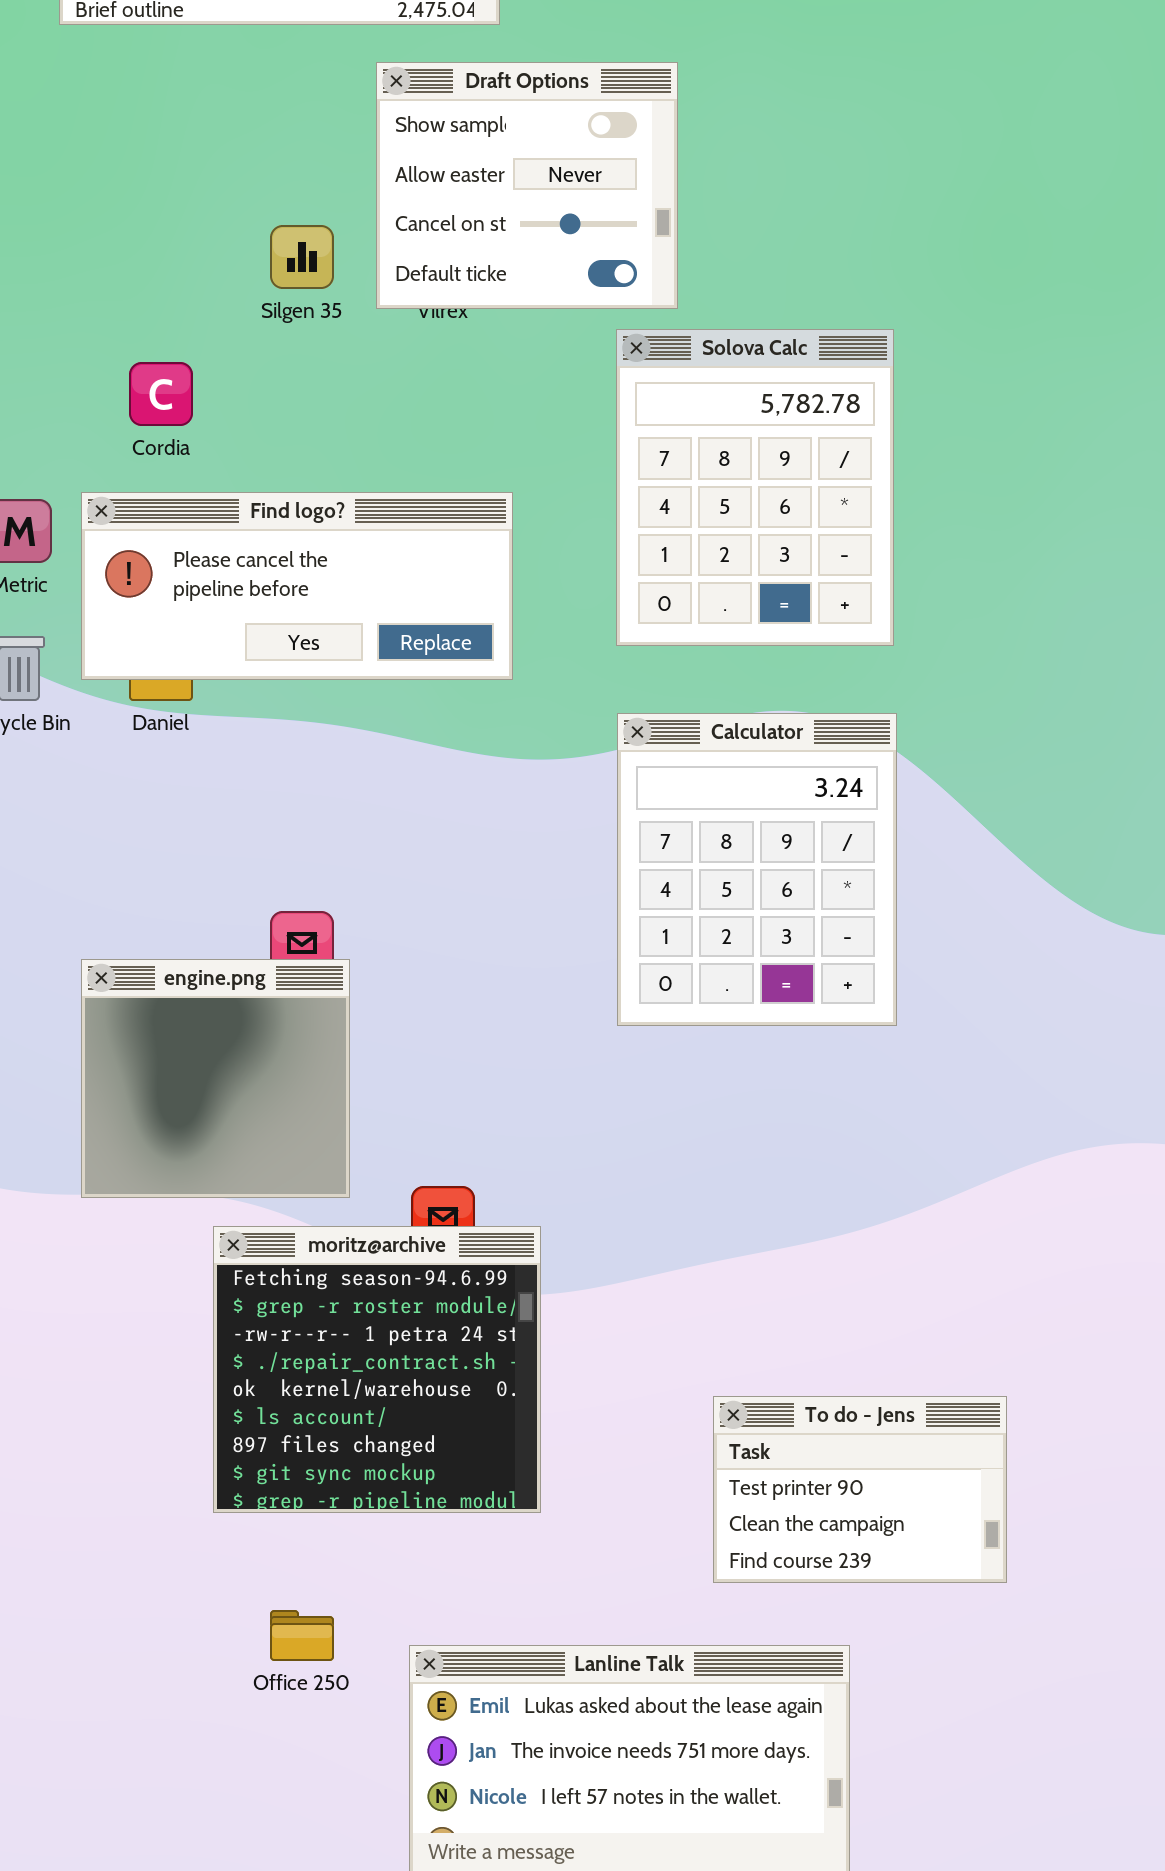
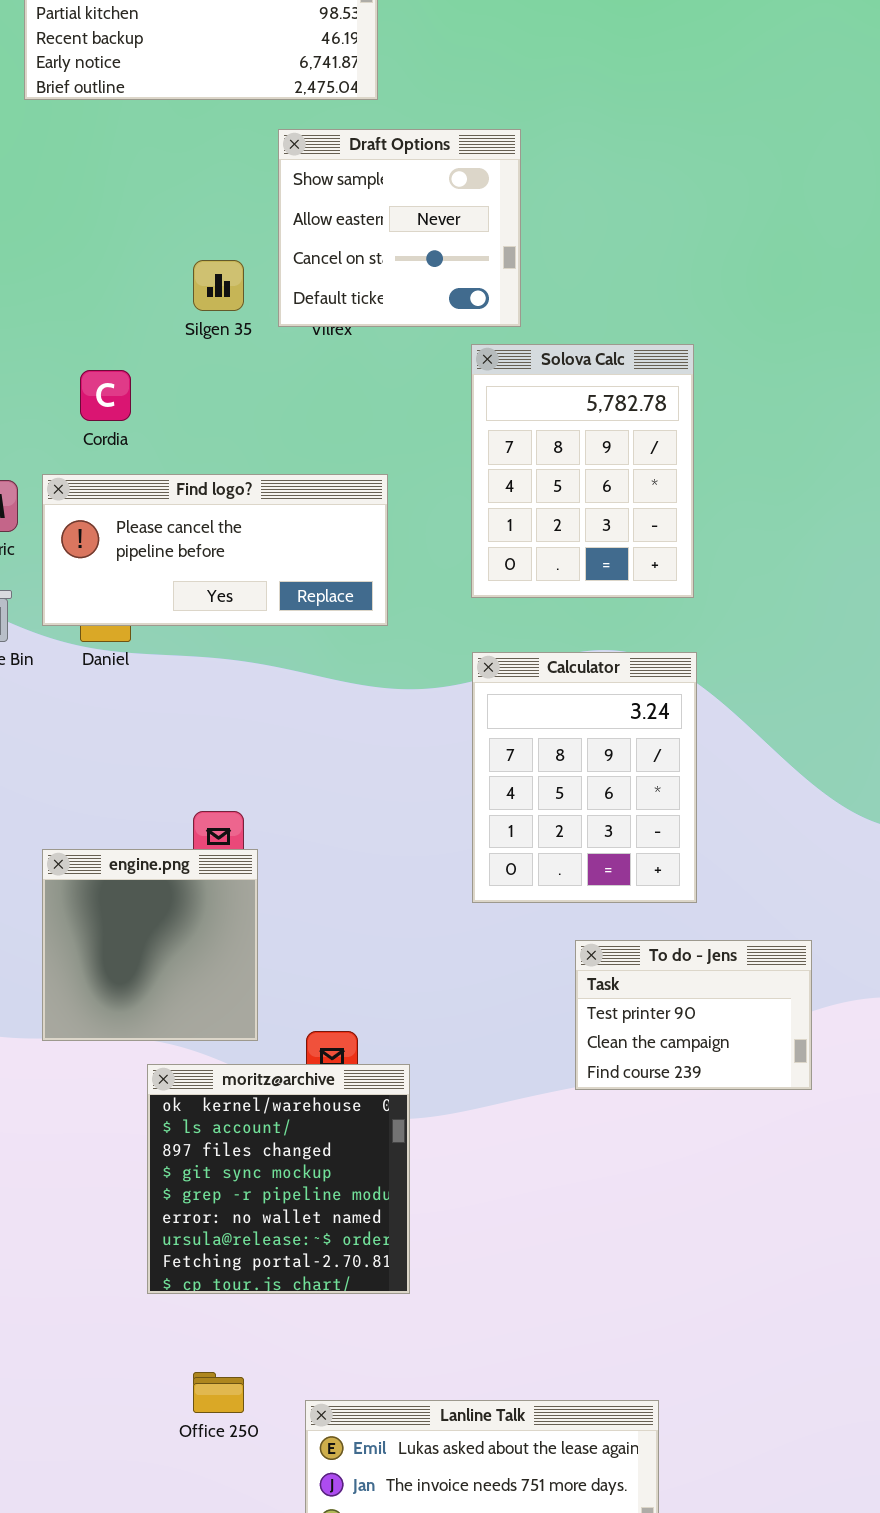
moritz@archive: [213,1226,541,1513] -> [147,1064,410,1294], scrolled down 4 rows
To do - Jens: [713,1396,1007,1583] -> [575,940,812,1090], moved

